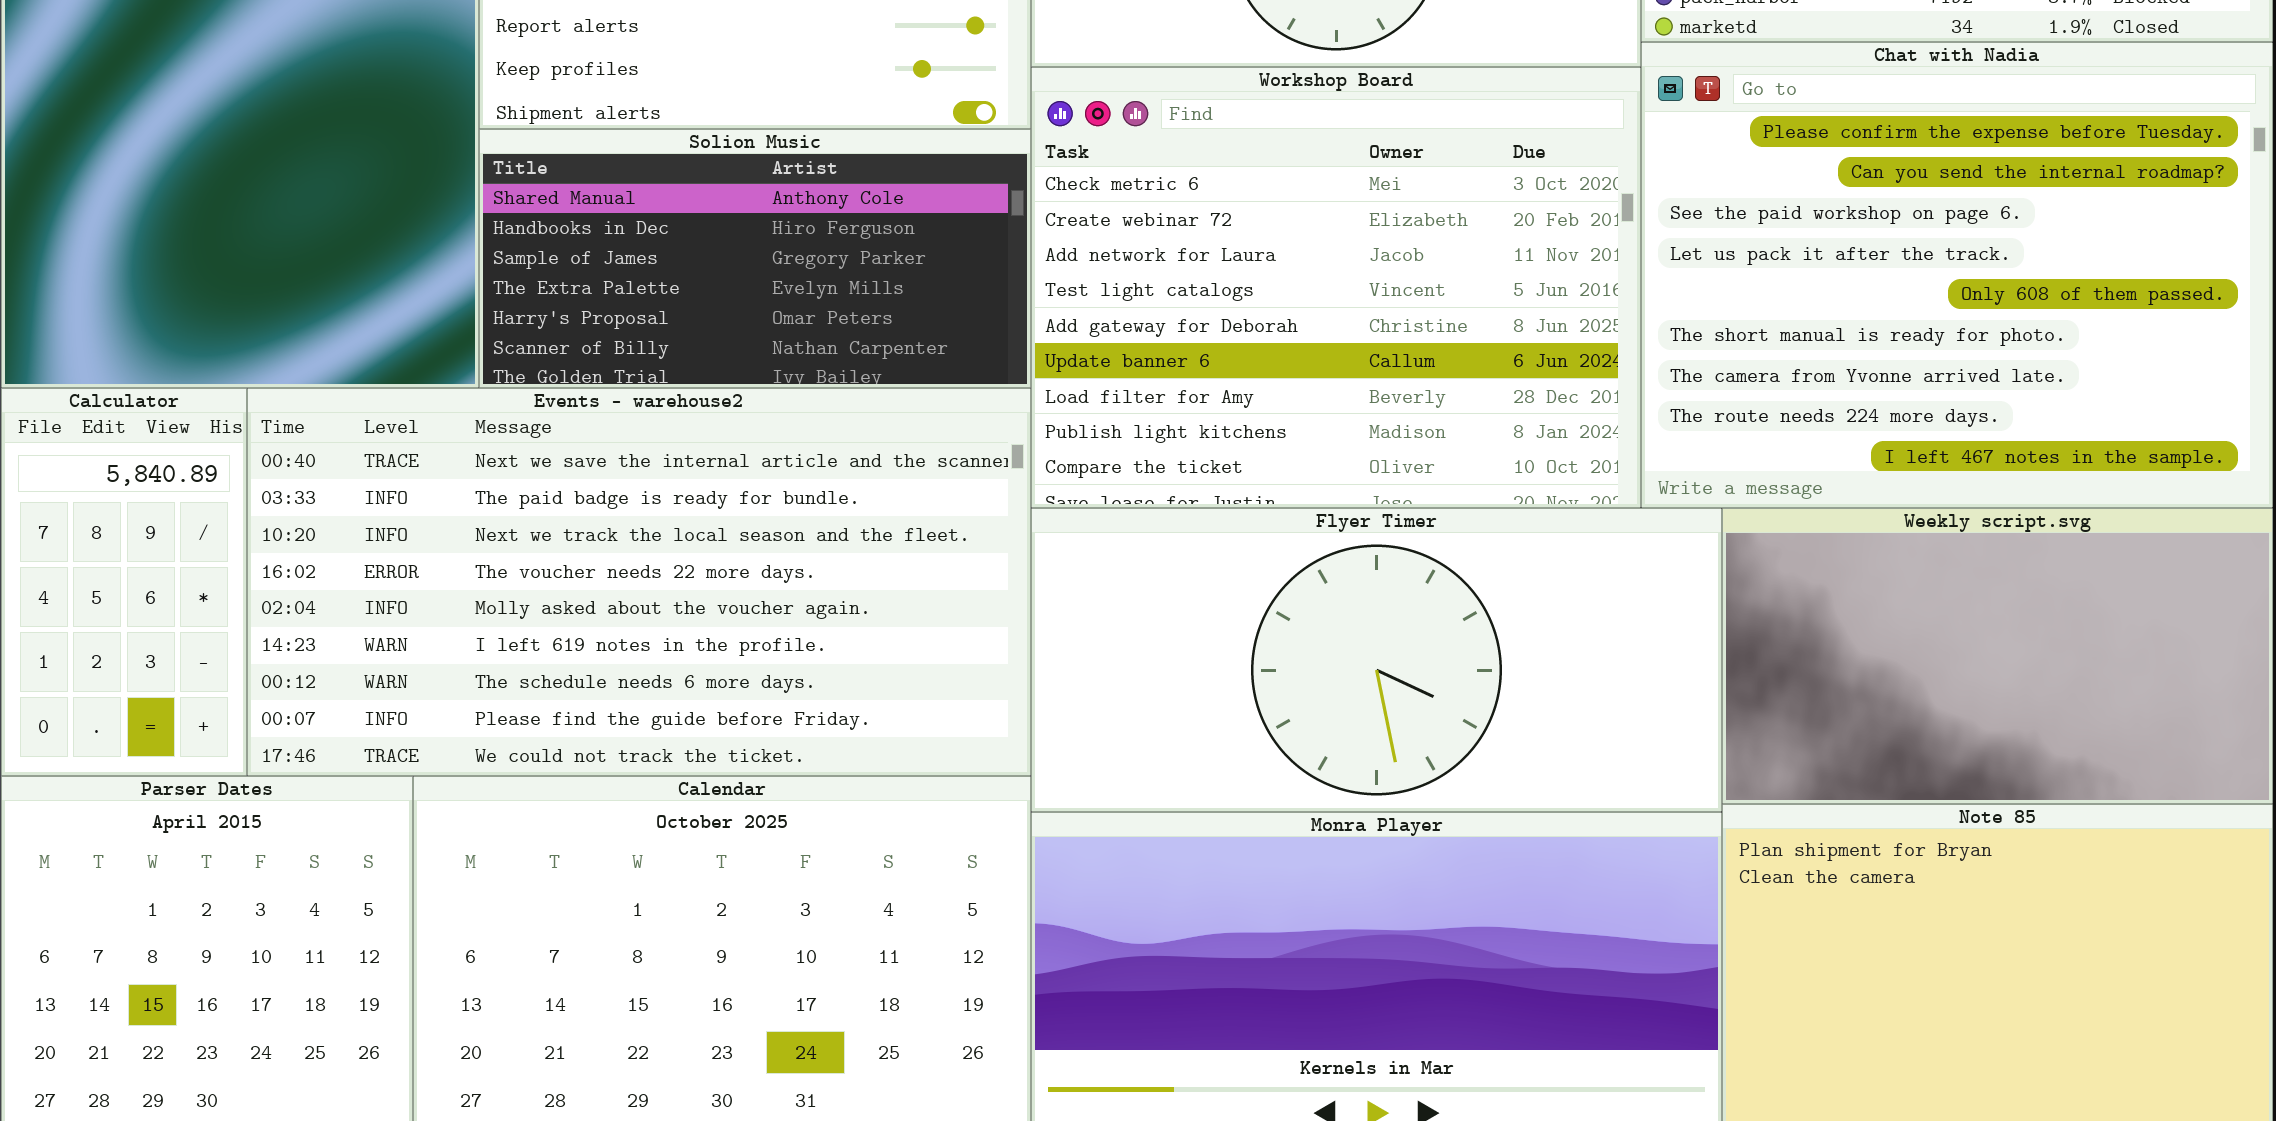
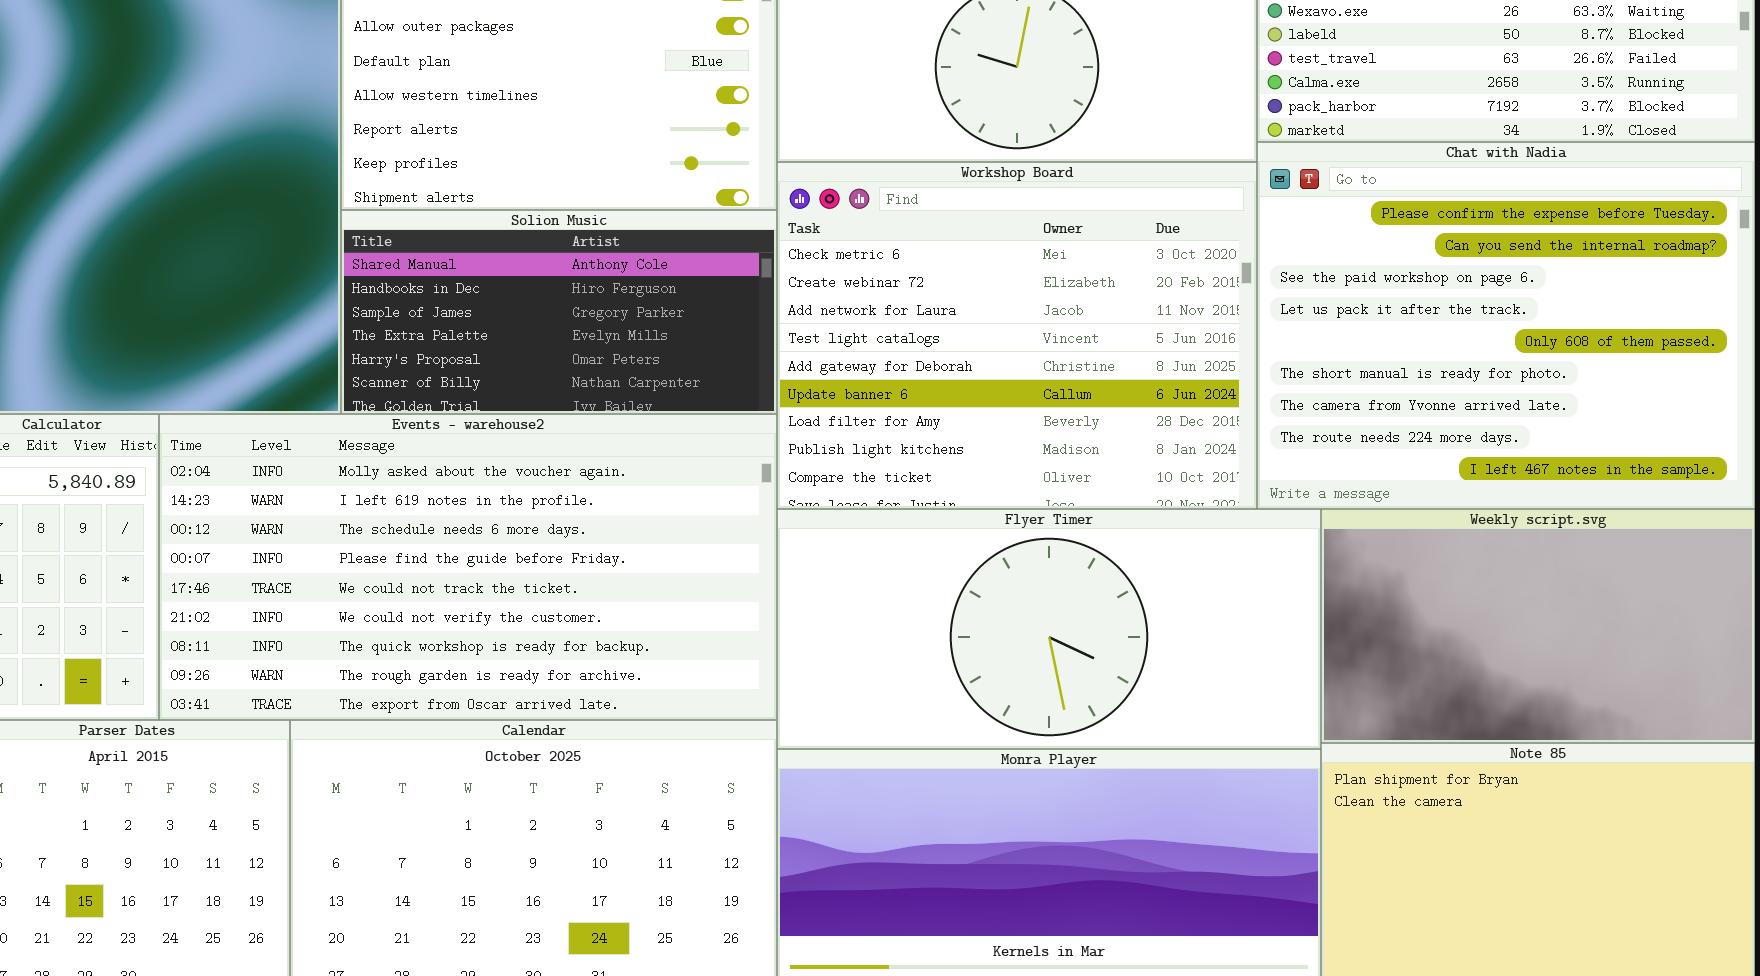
Events - warehouse2: [247,388,1031,776] -> [159,414,777,720], scrolled down 4 rows

